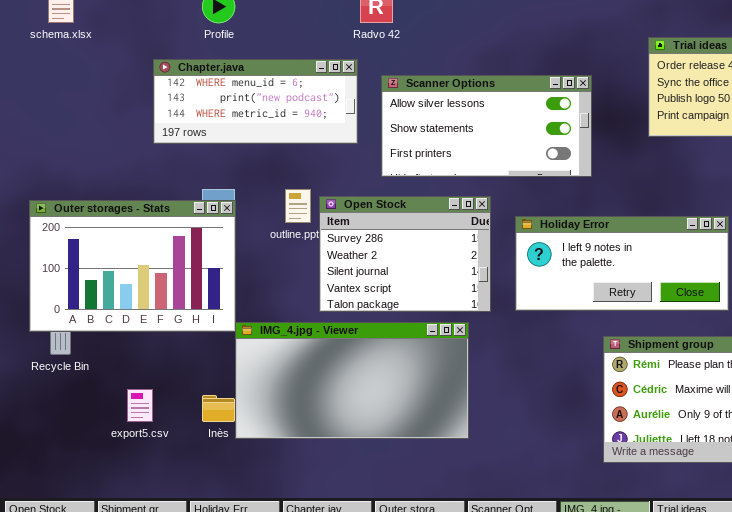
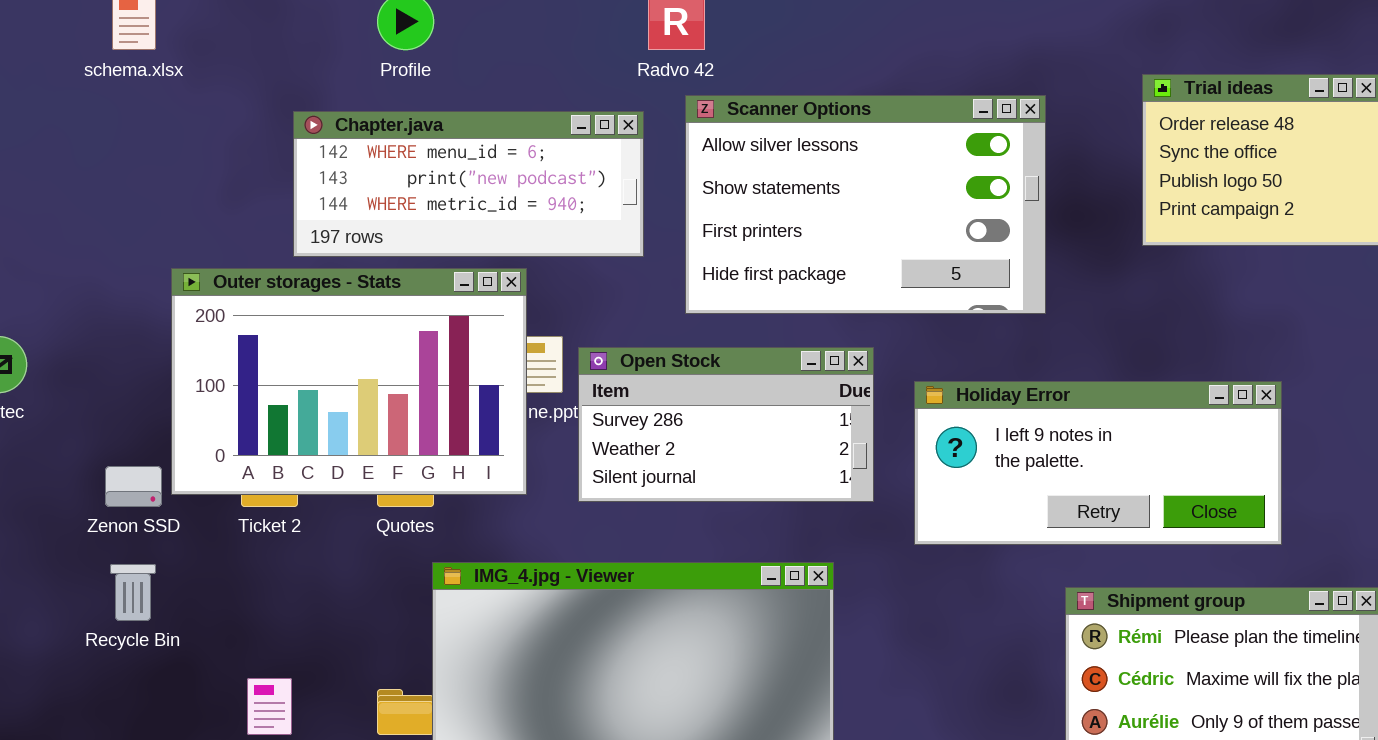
Scanner Options: [381,75,592,177] -> [685,95,1046,314], resized
Open Stock: [319,196,491,312] -> [578,347,874,502], resized
Outer storages - Stats: [29,200,236,332] -> [171,268,527,495], moved

